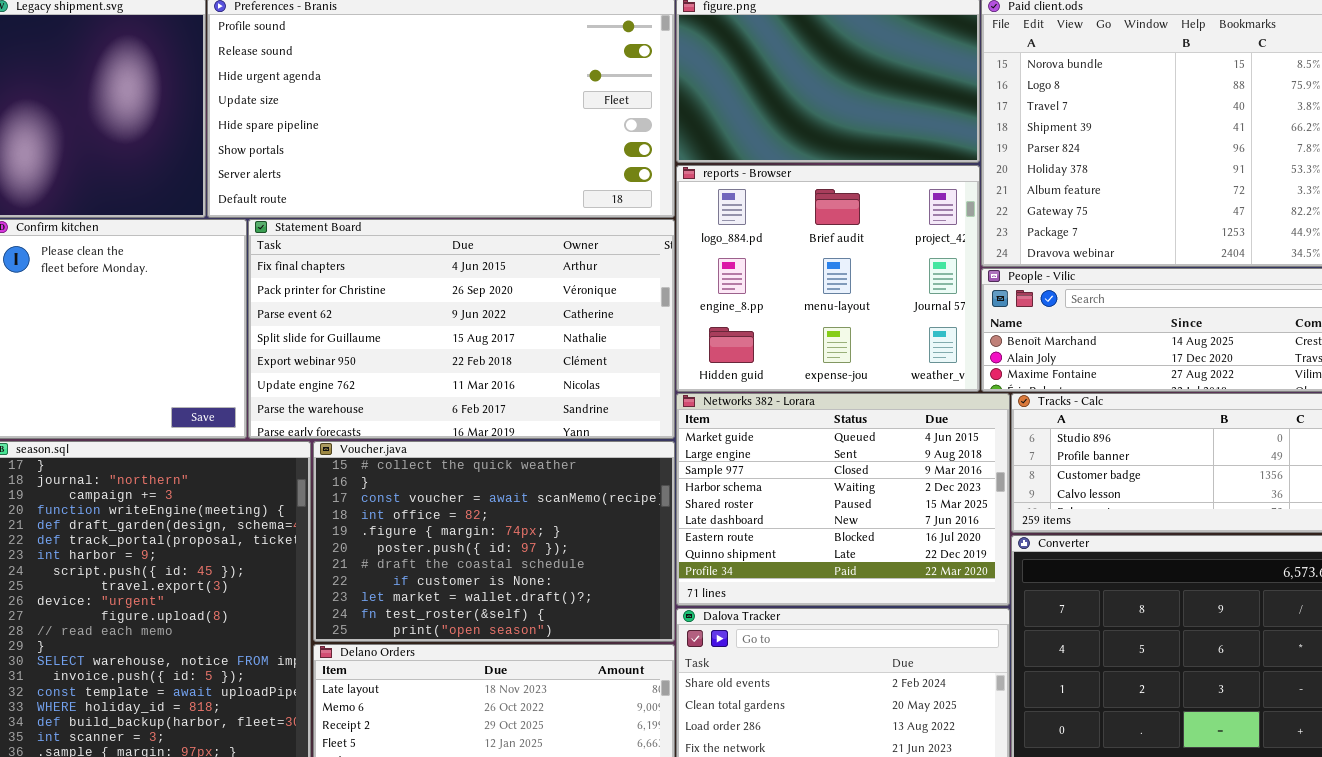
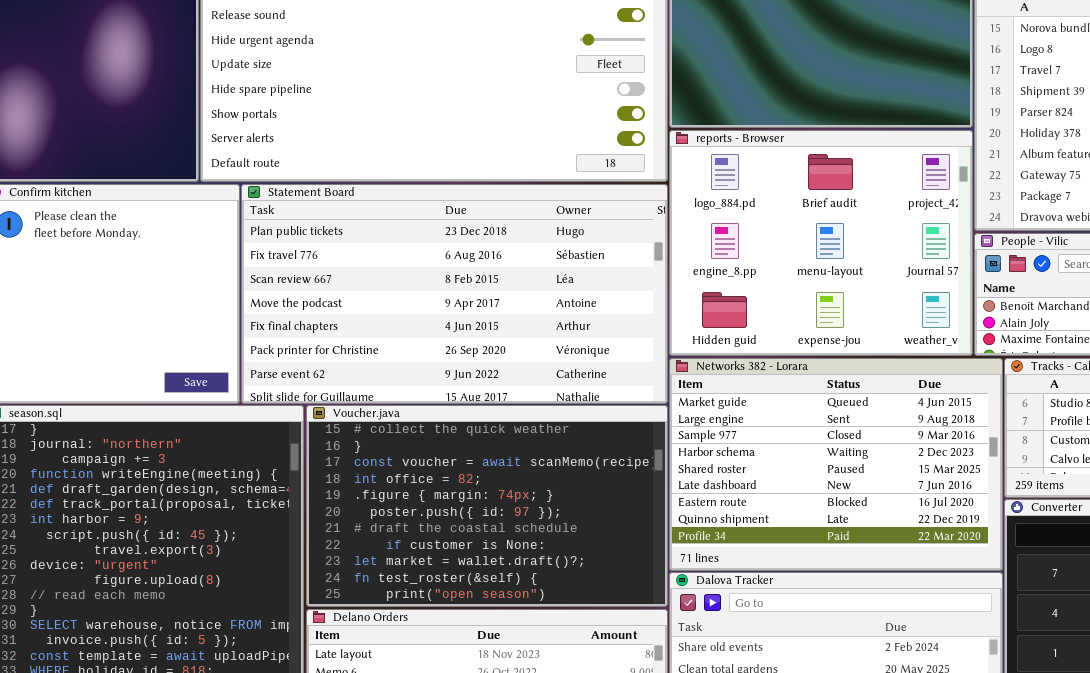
Statement Board: [248,219,675,439] -> [241,184,668,404], scrolled up 4 rows

